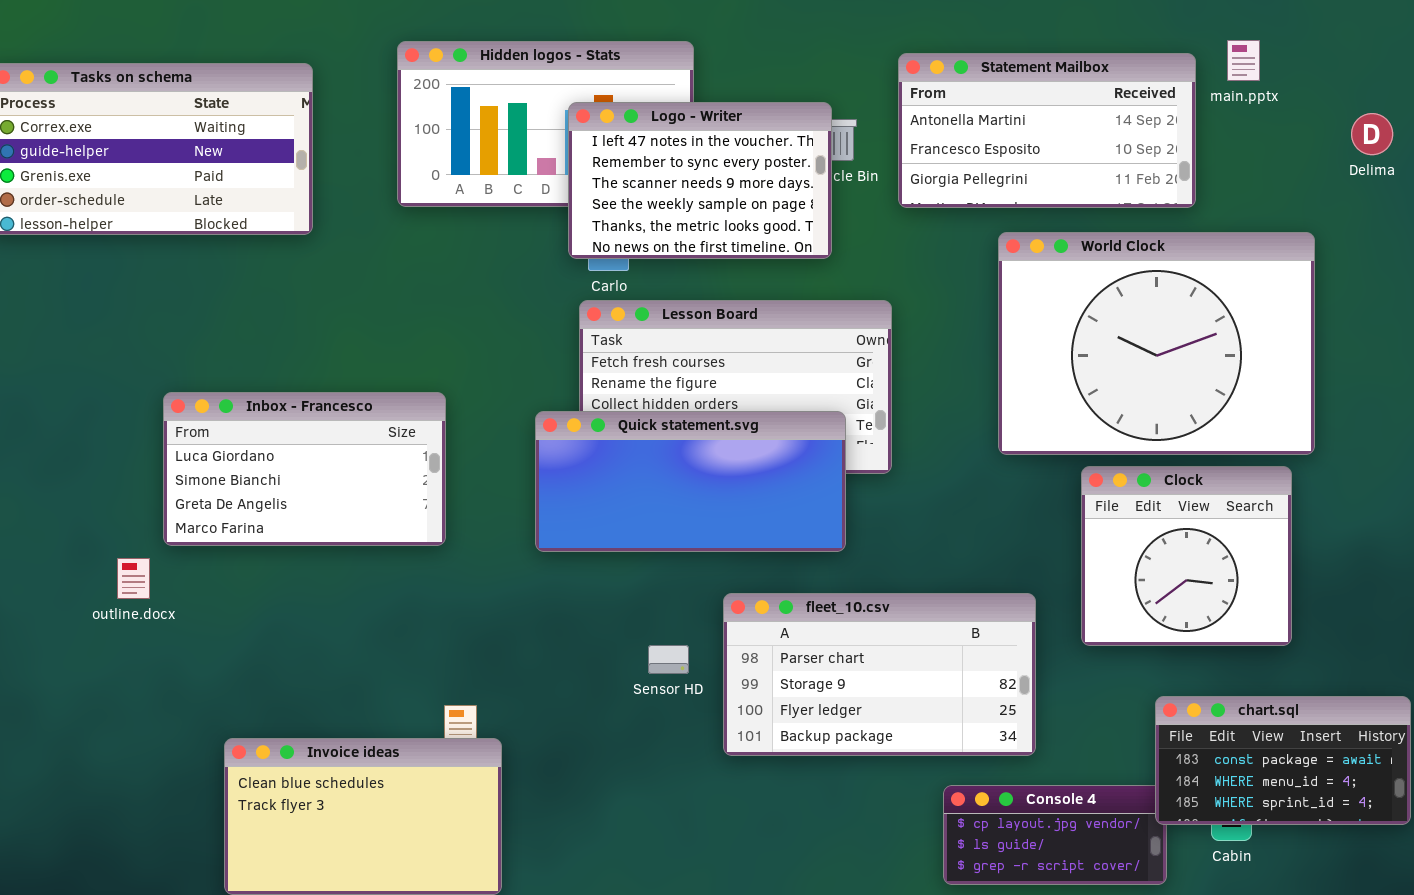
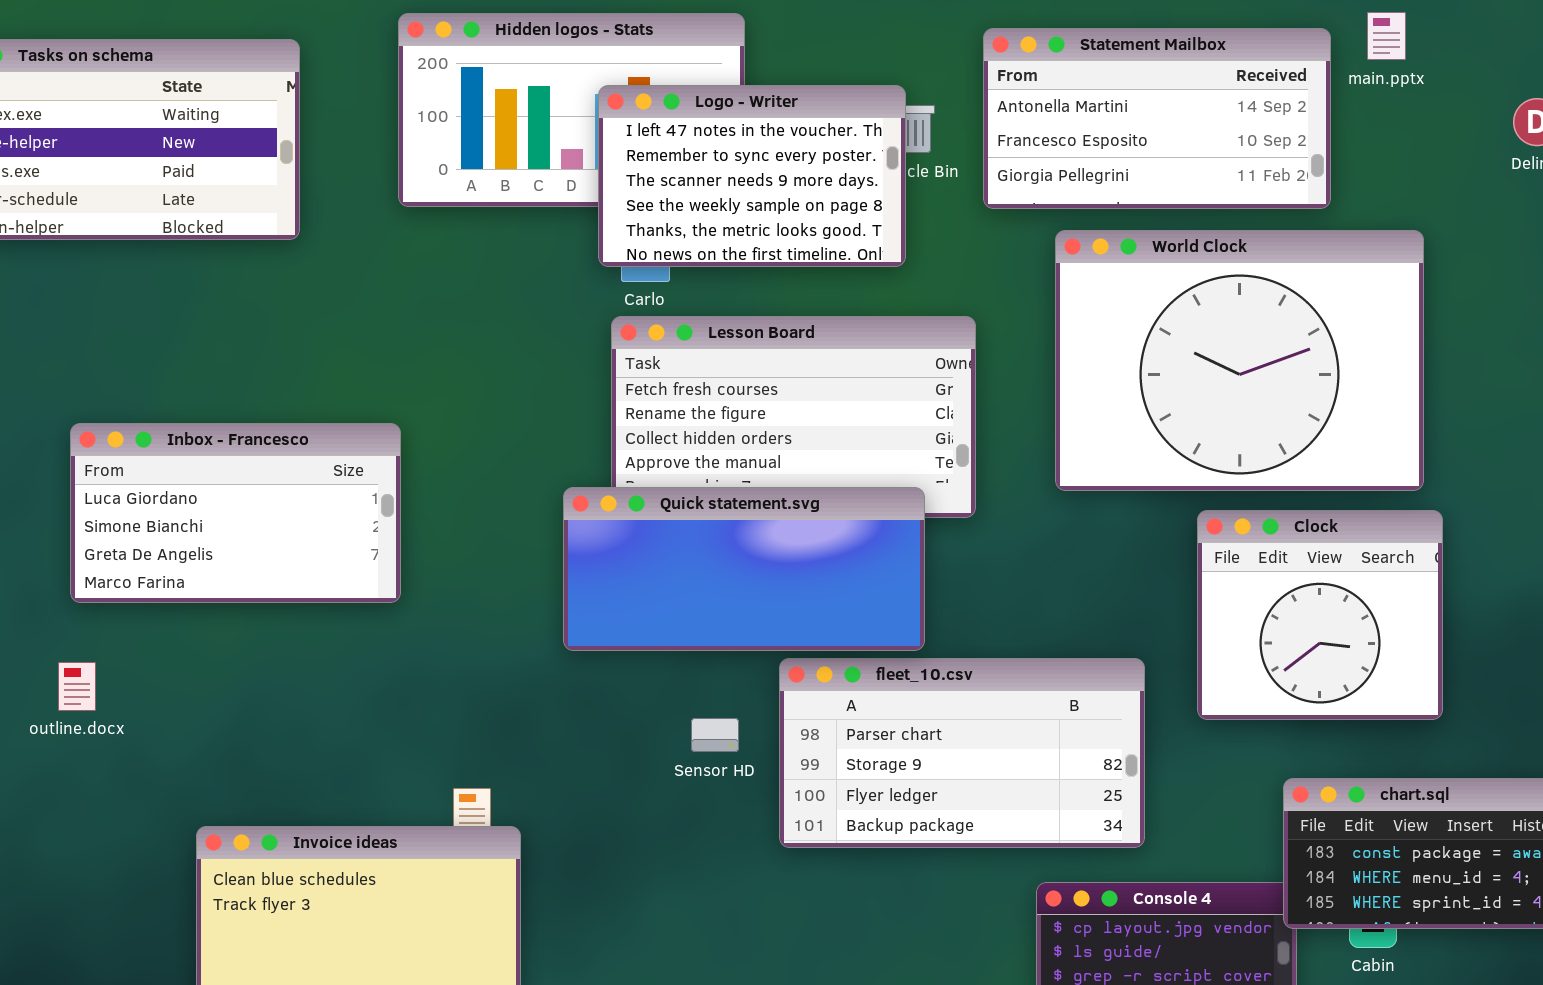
World Clock: [998,232,1315,455] -> [1055,230,1424,491], moved
Inbox - Francesco: [163,392,446,546] -> [70,423,401,603], moved
Quick statement.svg: [535,411,846,552] -> [563,487,925,651], moved
outline.docx: [117,558,150,599] -> [58,662,96,711], moved

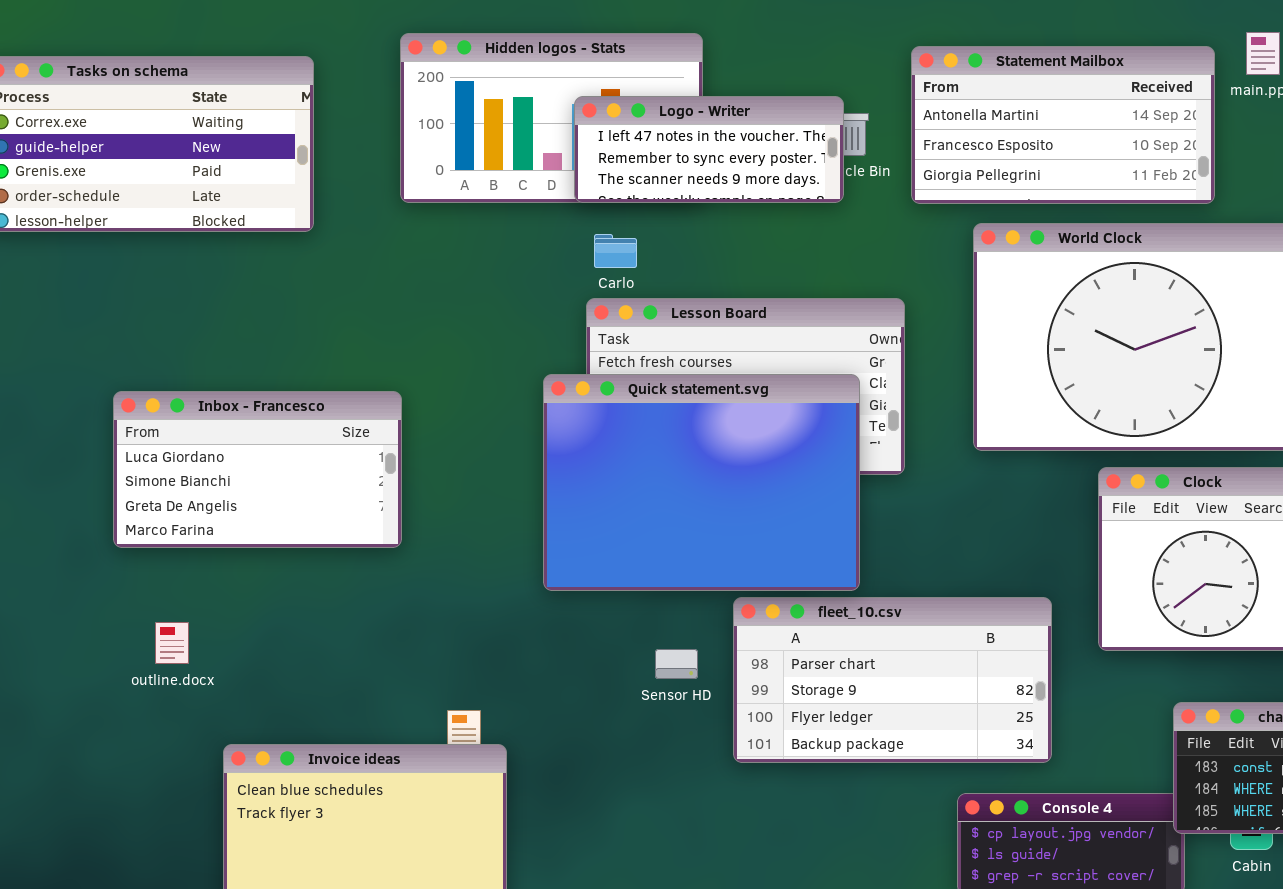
Logo - Writer: [598,85,906,267] -> [574,96,844,203], resized
Quick statement.svg: [563,487,925,651] -> [543,374,860,591], resized
outline.docx: [58,662,96,711] -> [155,622,189,664], moved

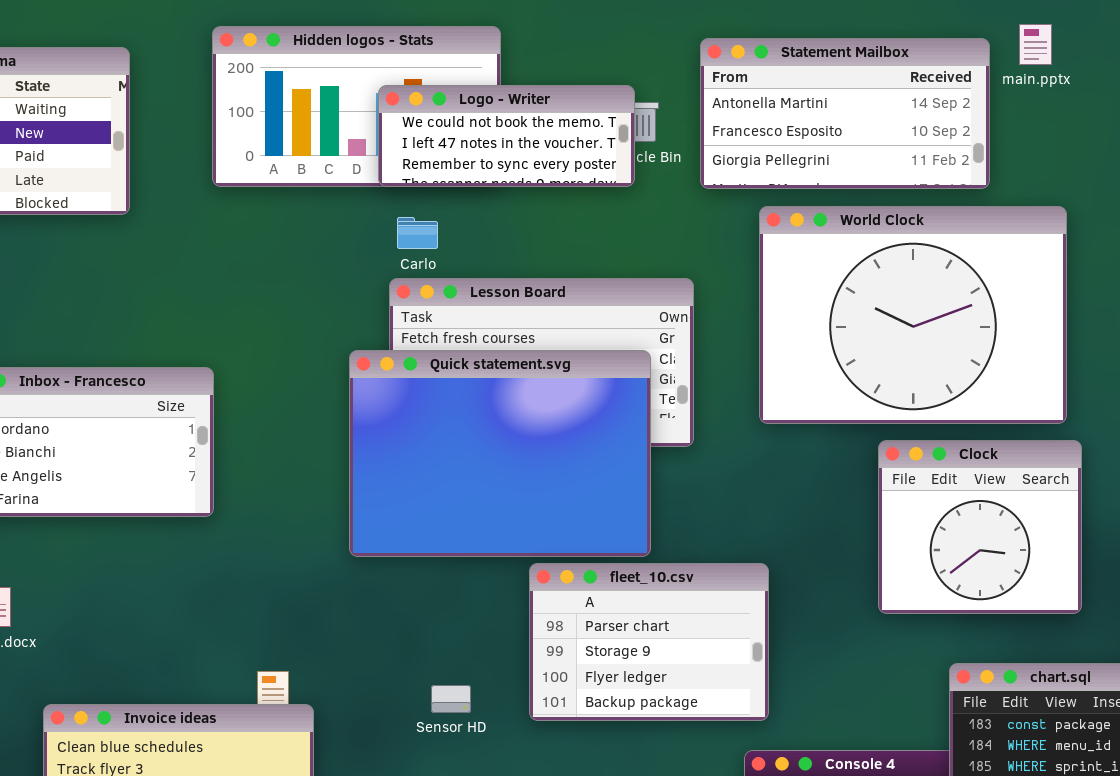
Logo - Writer: [574,96,844,203] -> [378,85,635,187], scrolled up 1 row
fleet_10.csv: [733,597,1052,763] -> [529,563,769,721], resized
Sensor HD: [655,649,698,679] -> [431,685,471,713], moved

